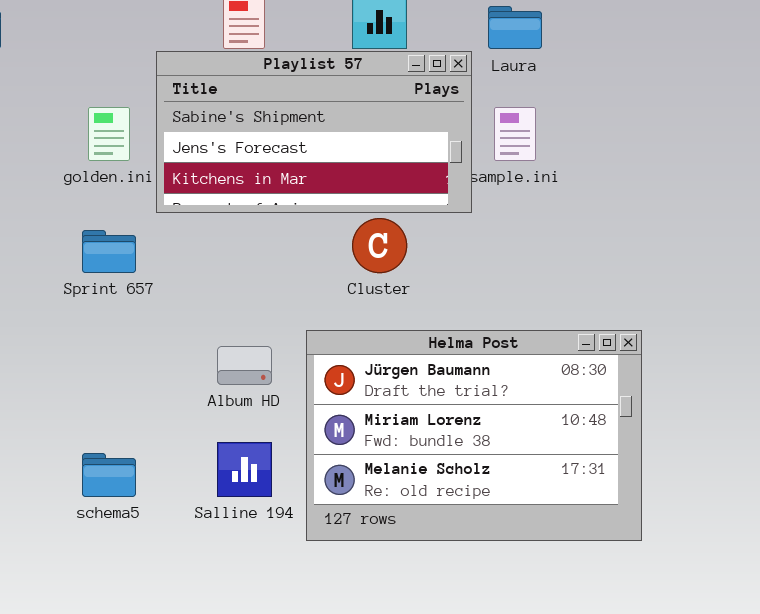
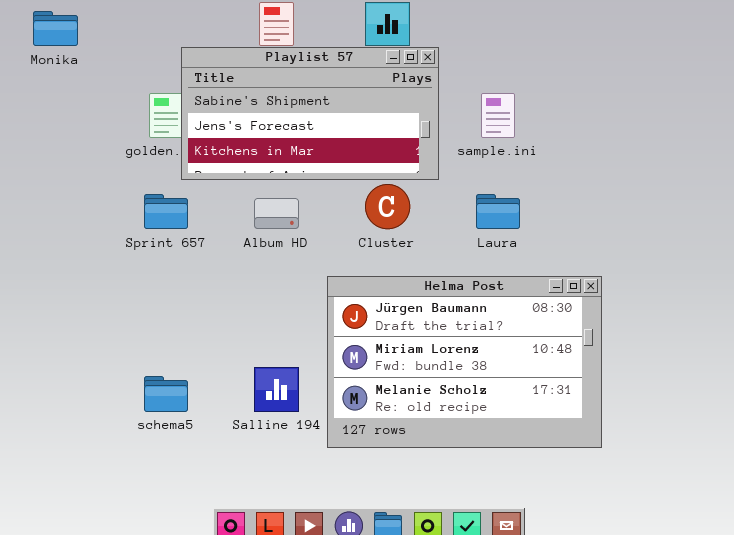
Laura: [488,6,542,49] -> [476,194,520,229], moved
Playlist 57: [156,51,472,213] -> [181,47,439,180], moved
Album HD: [217,346,272,385] -> [254,198,299,229], moved

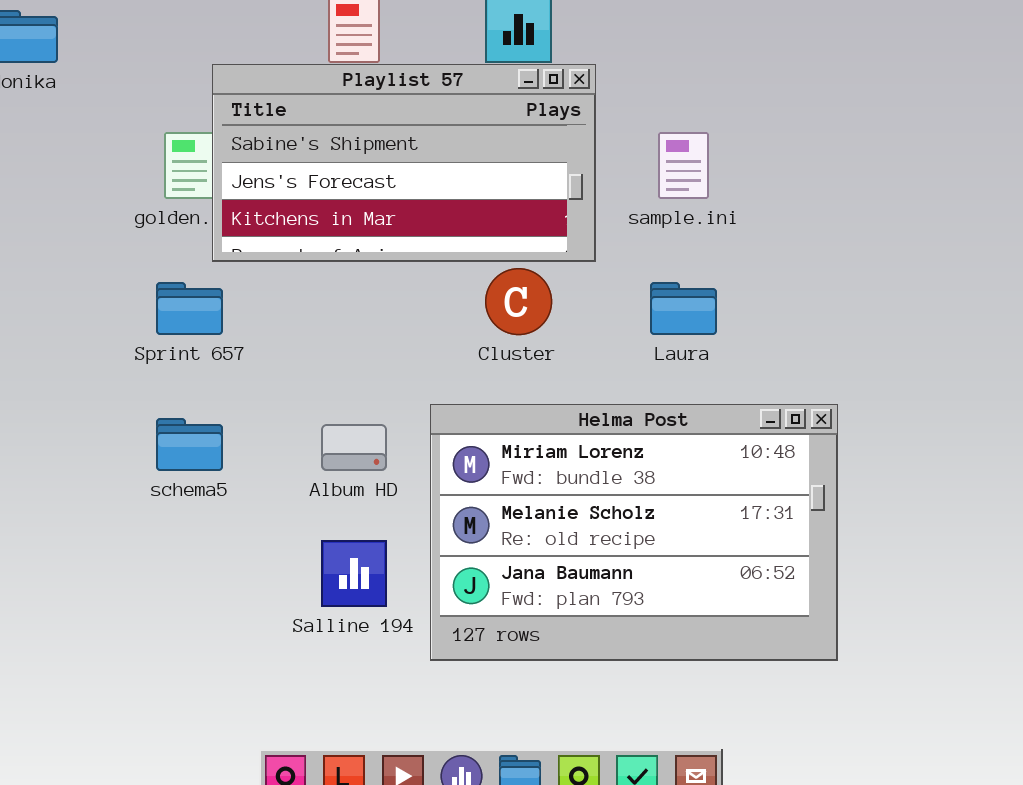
Album HD: [254,198,299,229] -> [321,424,387,471], moved
Helma Post: [327,276,602,448] -> [430,404,838,661], scrolled down 1 row
schema5: [144,376,188,412] -> [156,418,223,471], moved

